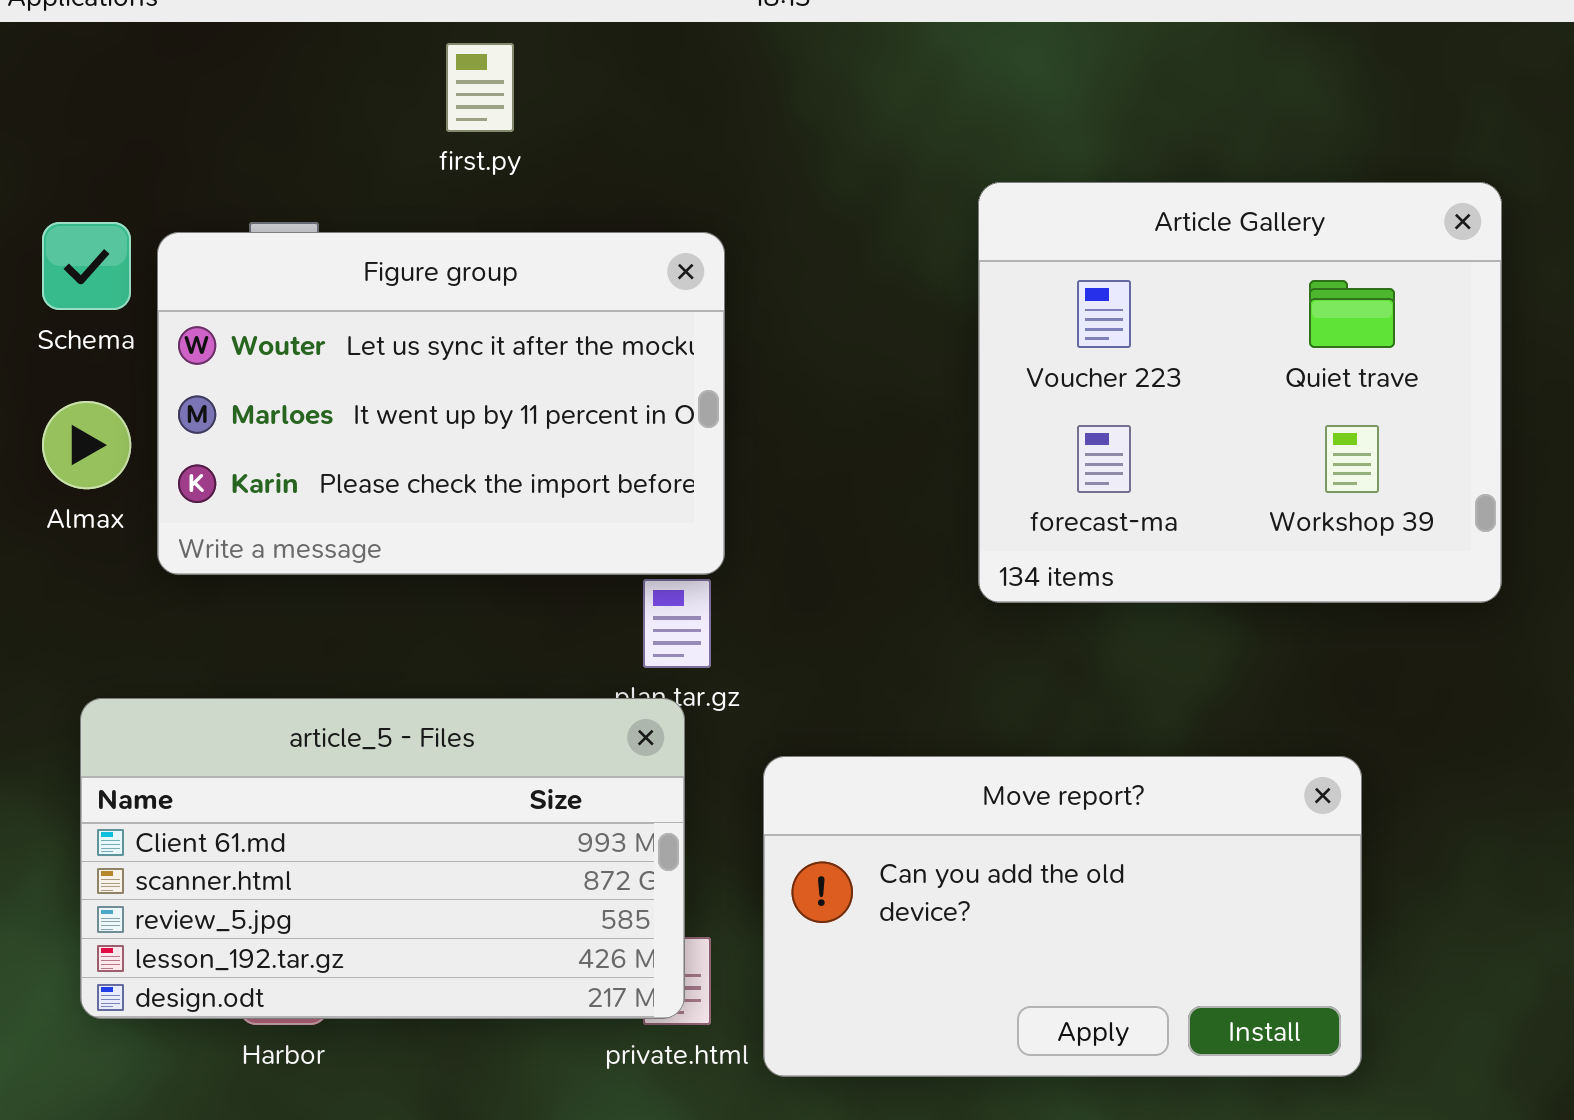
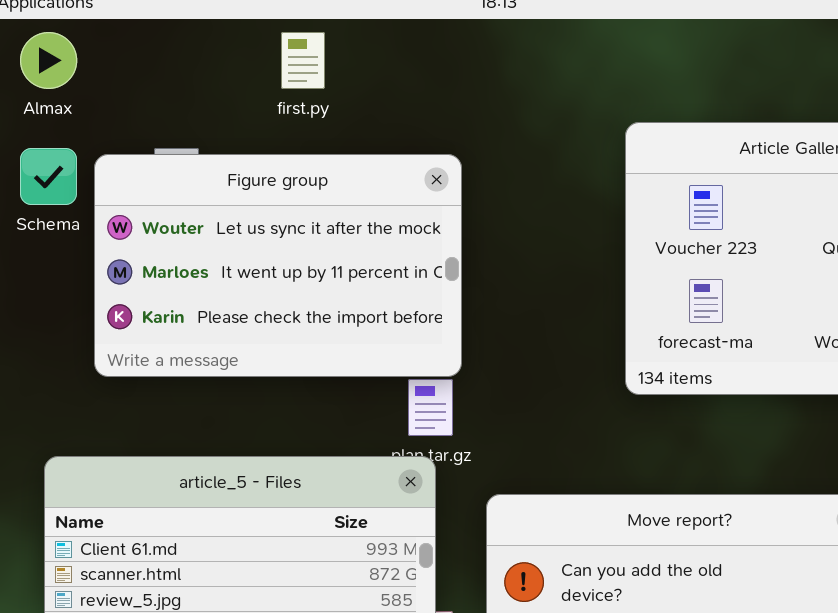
Almax: [42,401,131,489] -> [20,32,77,89], moved

